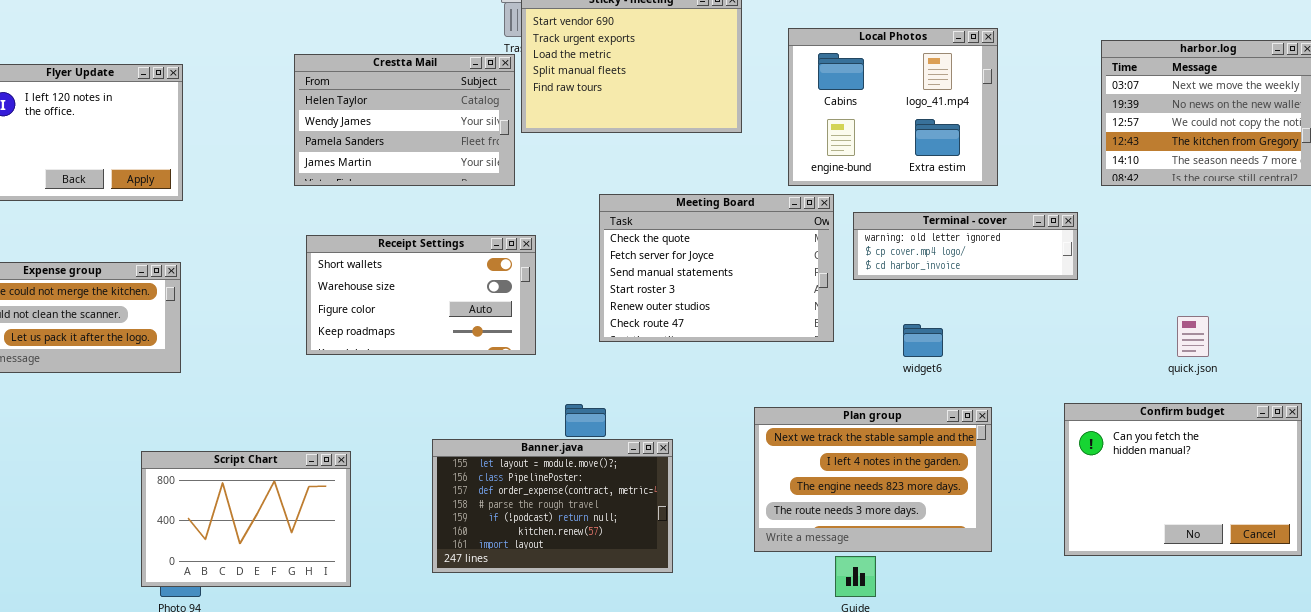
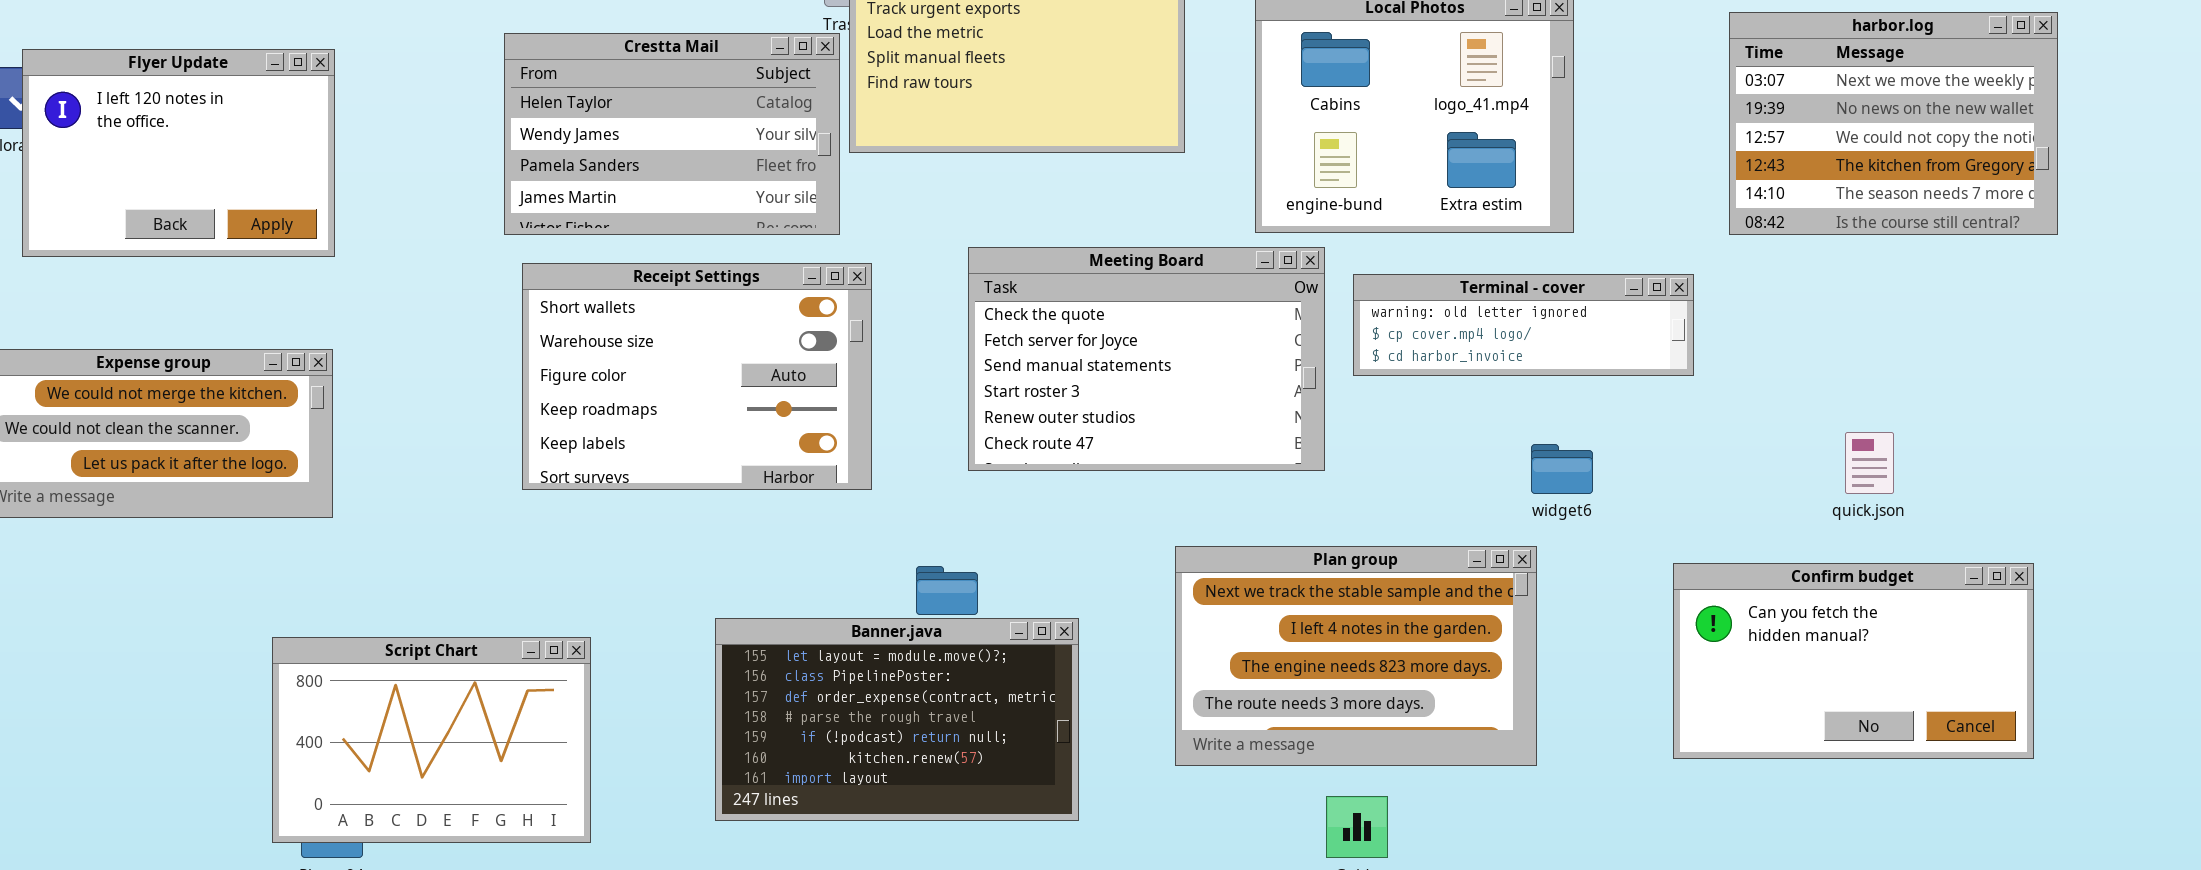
Receipt Settings: [306,235,536,355] -> [522,263,872,490], resized
widget6: [903,324,943,357] -> [1531,444,1593,494], moved
Confirm budget: [1064,403,1302,556] -> [1673,563,2034,759], resized
Plan group: [754,407,992,552] -> [1175,546,1537,766], moved

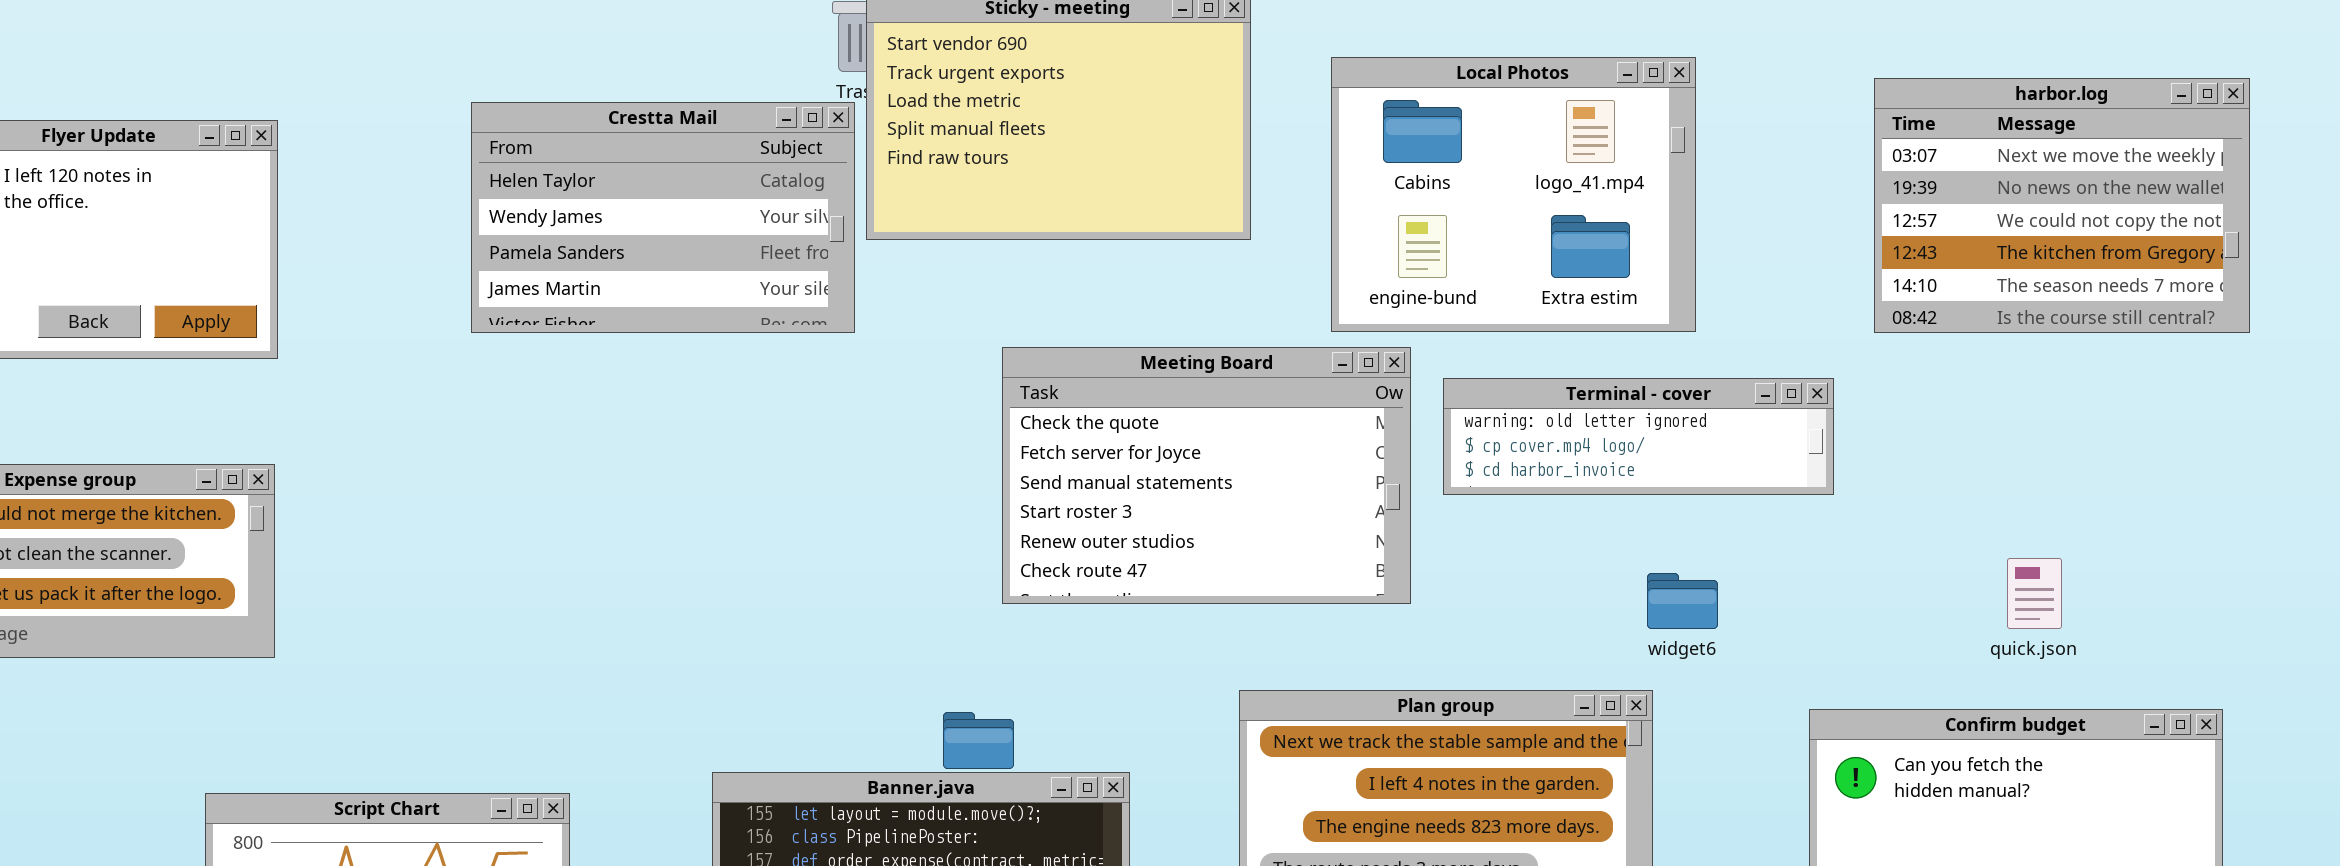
Receipt Settings: [522,263,872,490] -> none, closed

